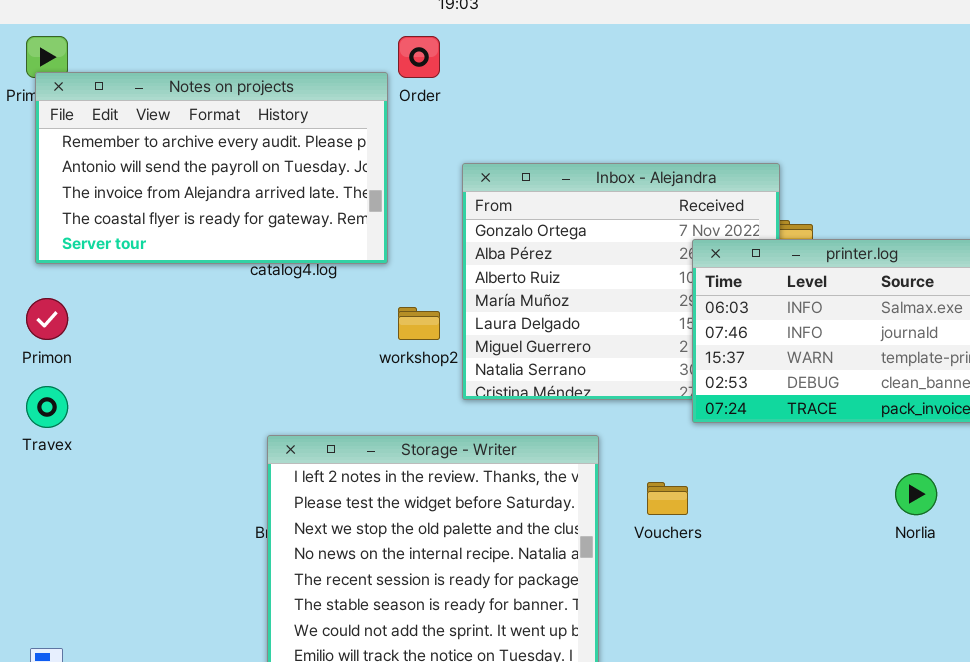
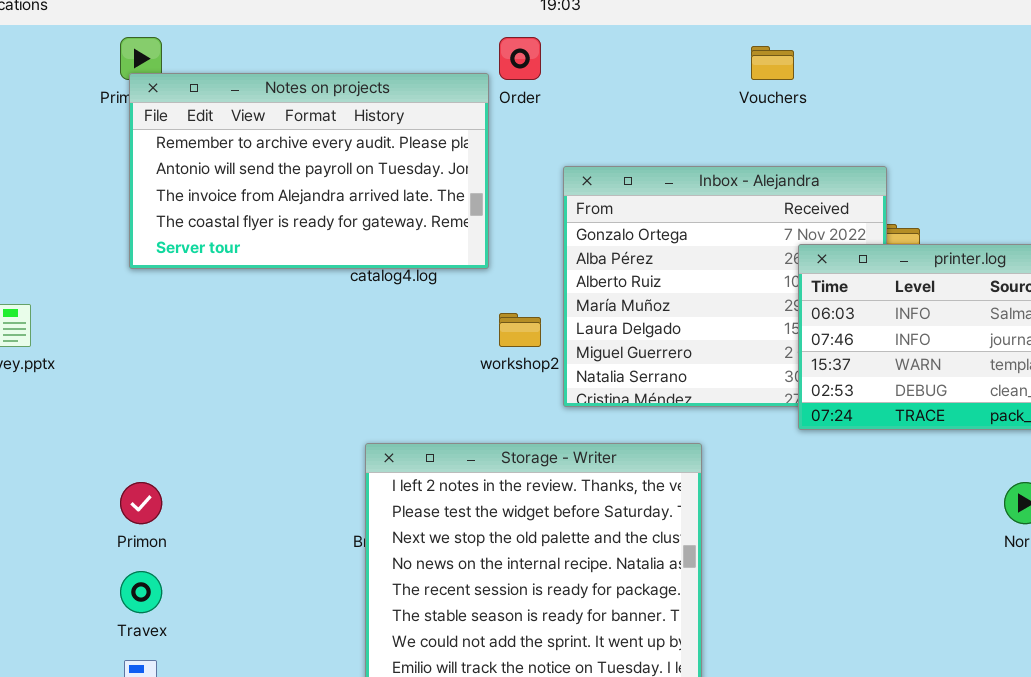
Primon: [26,298,68,340] -> [120,482,162,524], moved
Travex: [26,386,68,428] -> [120,571,162,613], moved
Vouchers: [647,482,688,515] -> [751,46,794,80], moved

